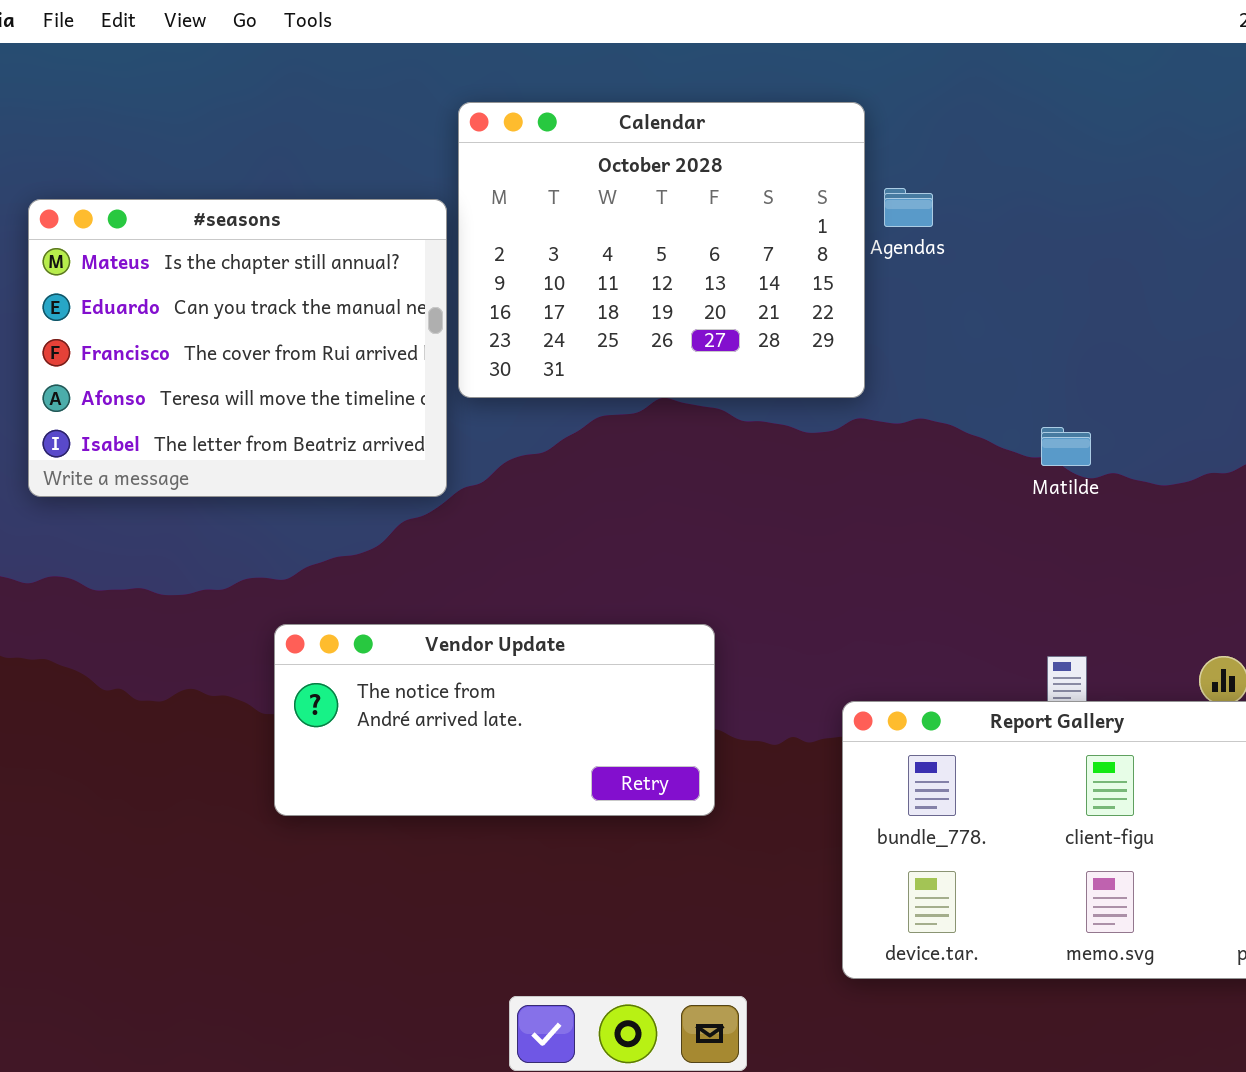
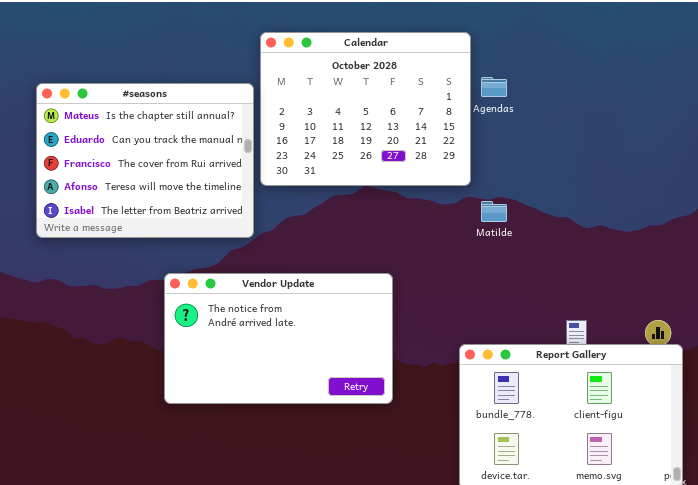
Matilde: [1041,427,1091,466] -> [481,201,507,222], moved
Vendor Update: [274,624,715,816] -> [164,273,393,404], resized

